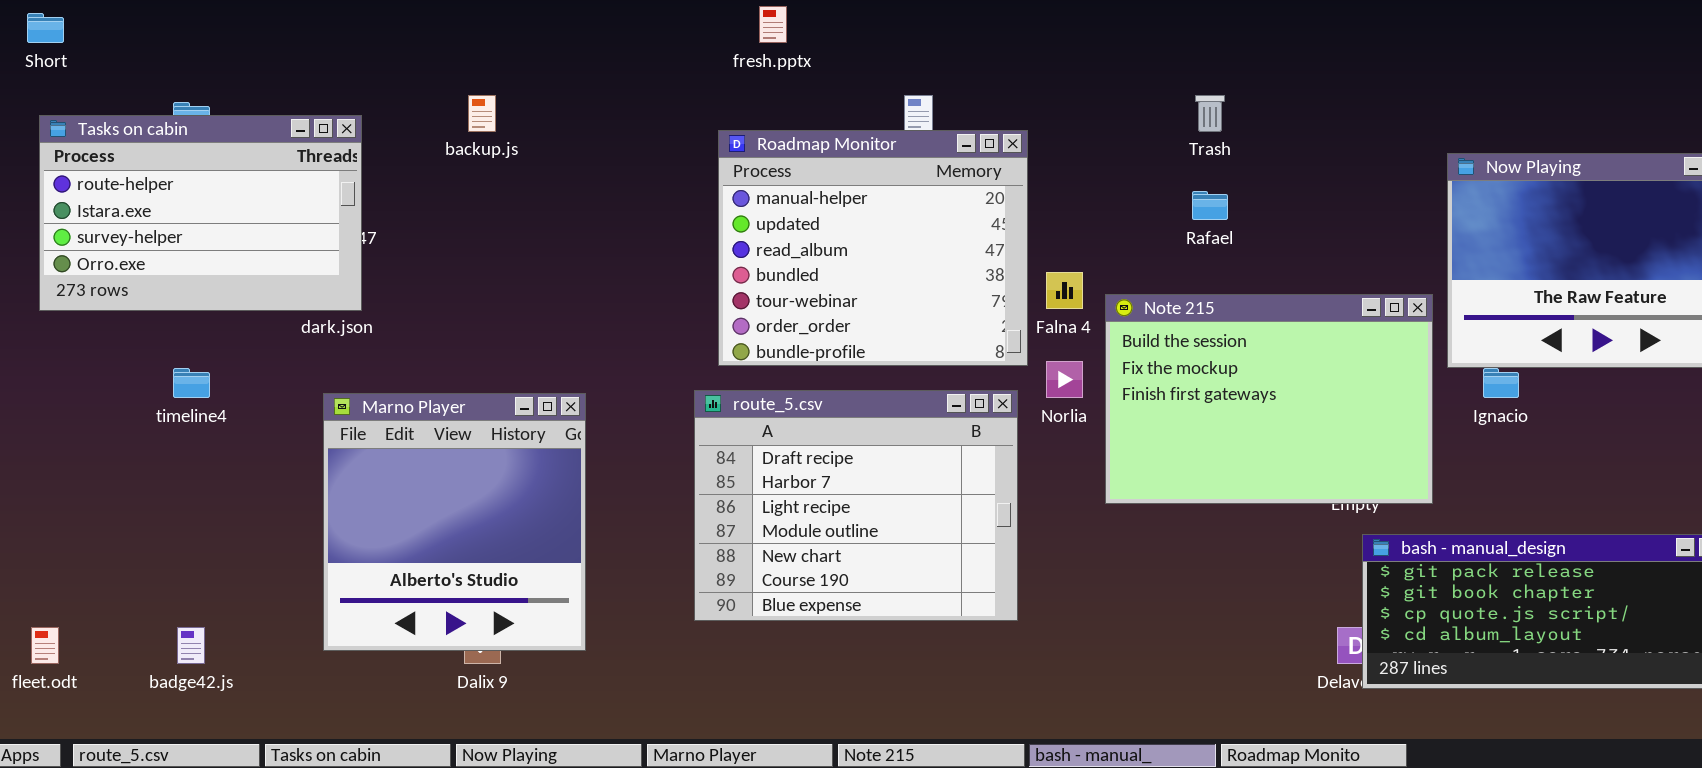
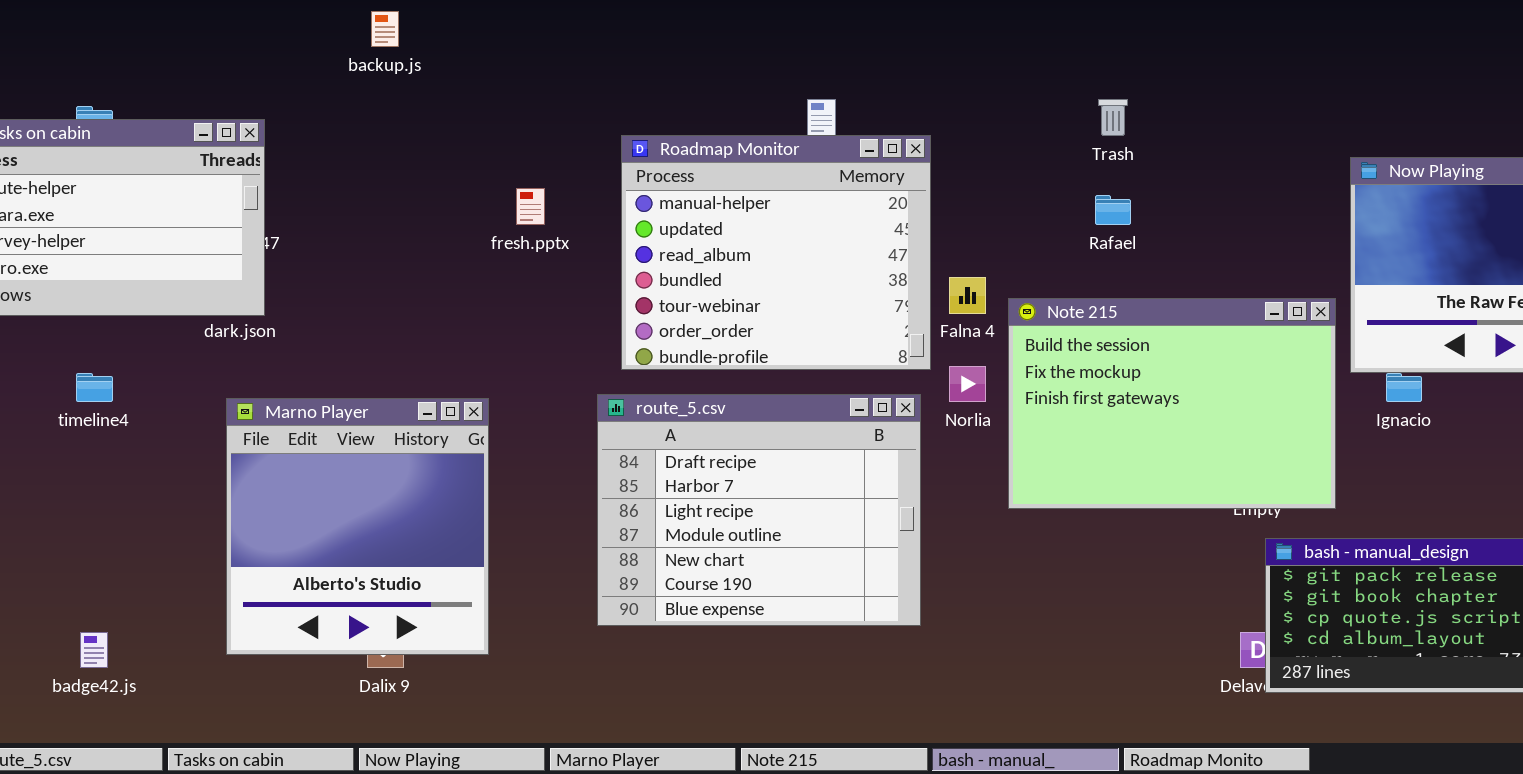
fresh.pptx: [759,6,787,43] -> [516,188,545,225], moved
backup.js: [468,95,496,132] -> [371,11,399,47], moved

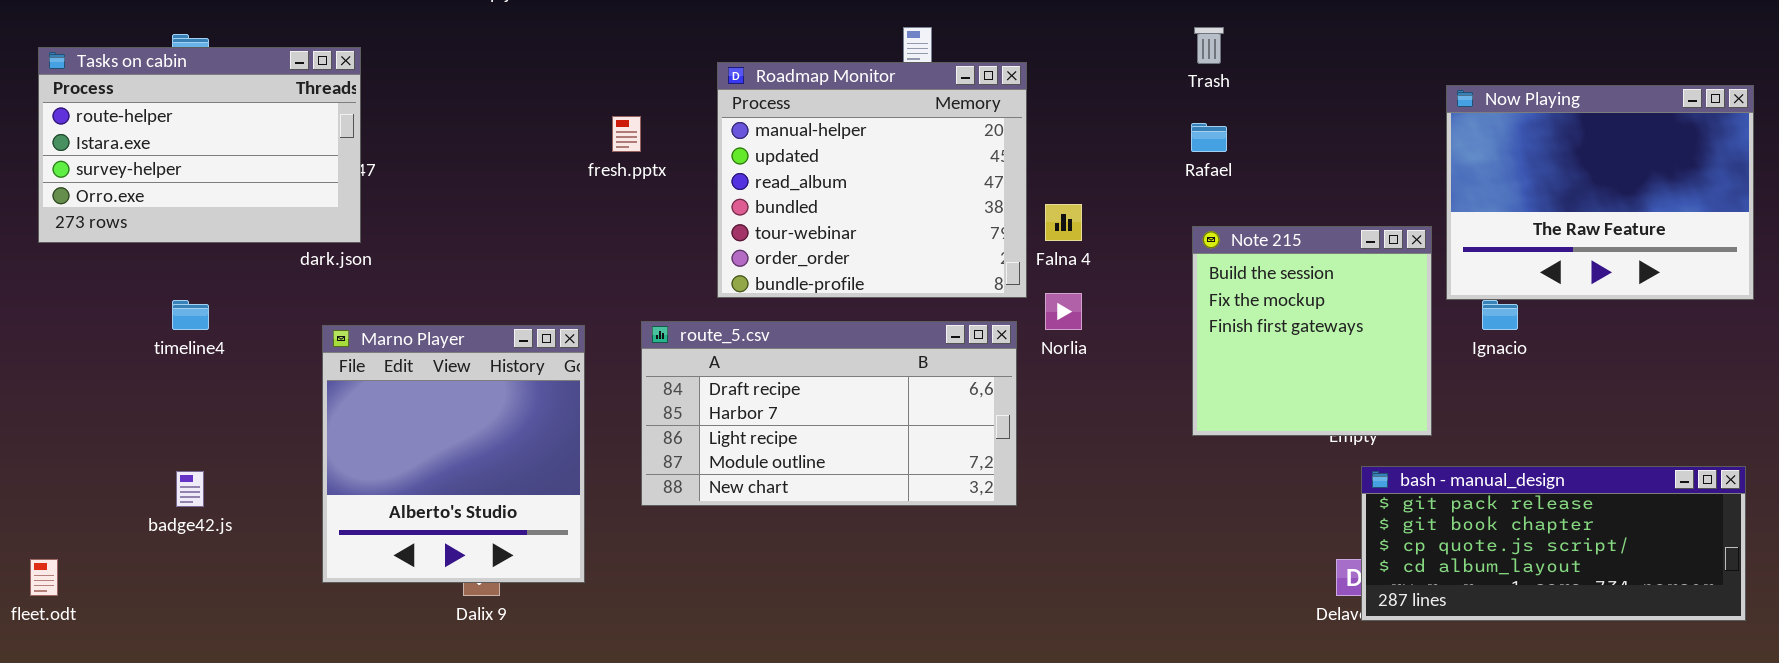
Note 215: [1008,298,1336,509] -> [1192,226,1432,436], resized
route_5.csv: [597,394,921,626] -> [641,321,1017,506], resized
badge42.js: [80,632,108,668] -> [176,471,204,507], moved

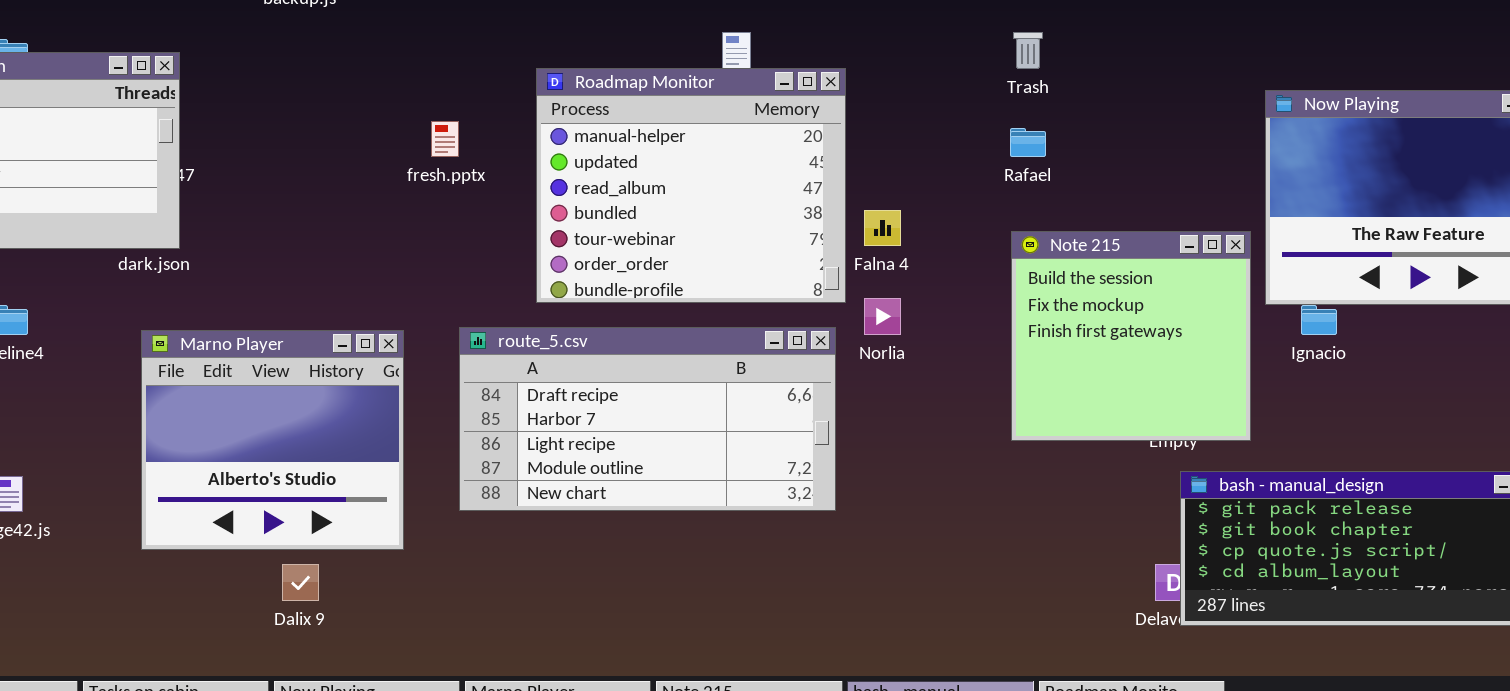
Marno Player: [322,325,585,583] -> [141,330,404,550], resized

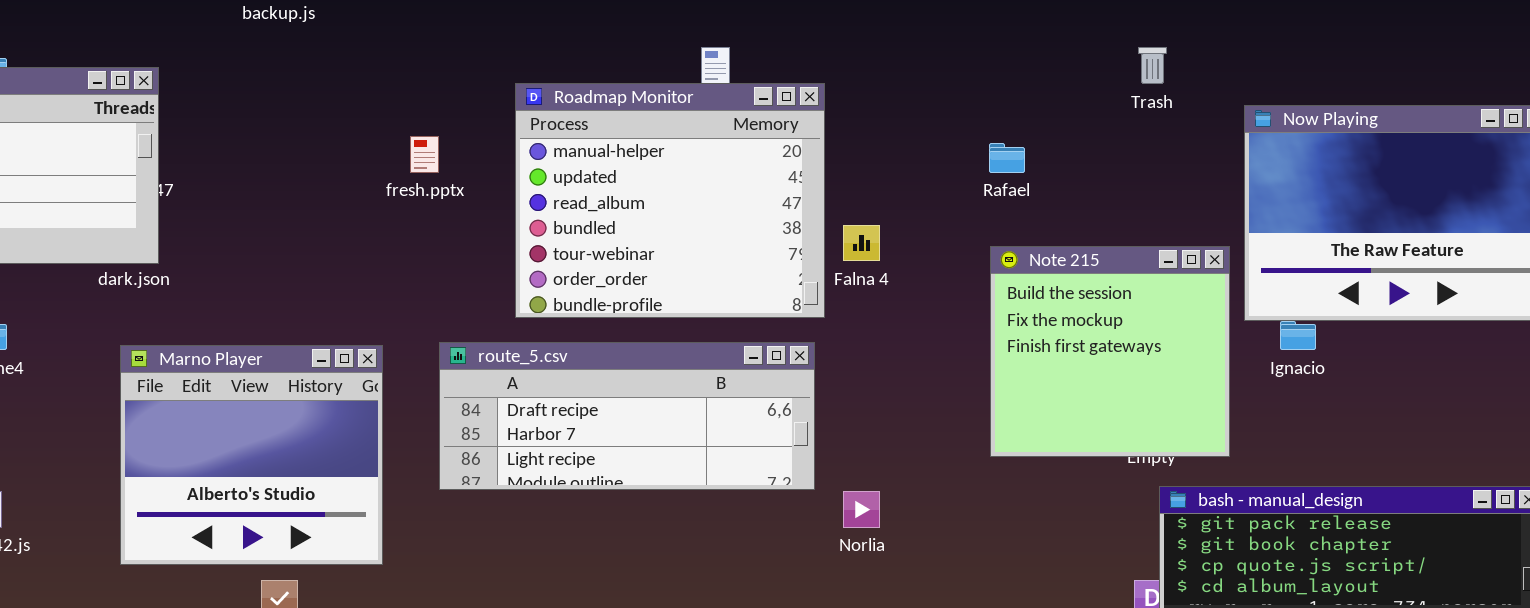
Trash: [1013,32,1043,69] -> [1138,47,1167,84], moved
Norlia: [864,298,901,335] -> [843,491,880,528], moved
route_5.csv: [459,327,836,511] -> [439,342,815,490], resized

